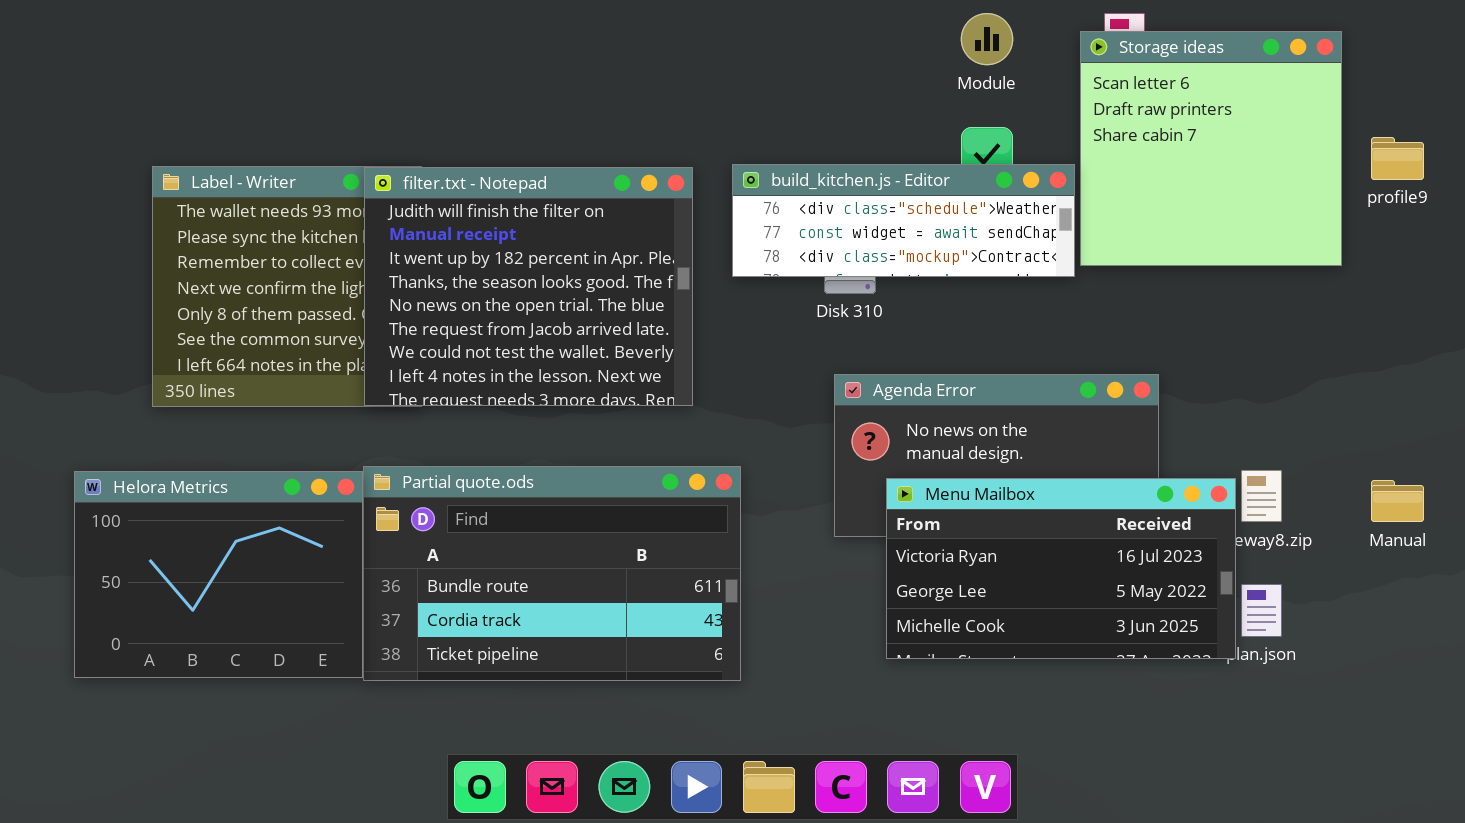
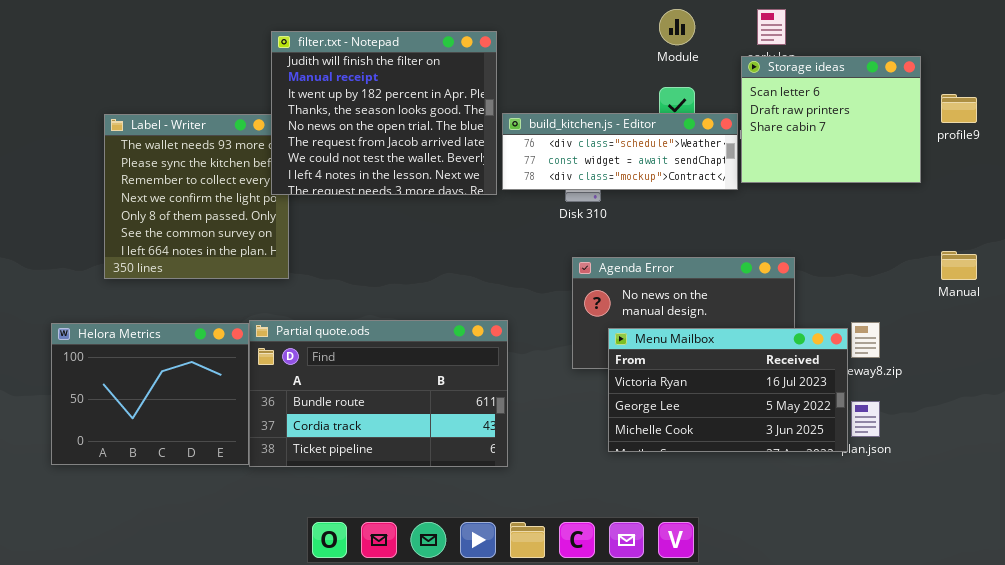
Storage ideas: [1080,31,1342,266] -> [741,56,921,183], resized
filter.txt - Notepad: [364,167,693,406] -> [271,31,497,195], moved
Manual: [1371,480,1424,522] -> [941,251,977,280], moved

